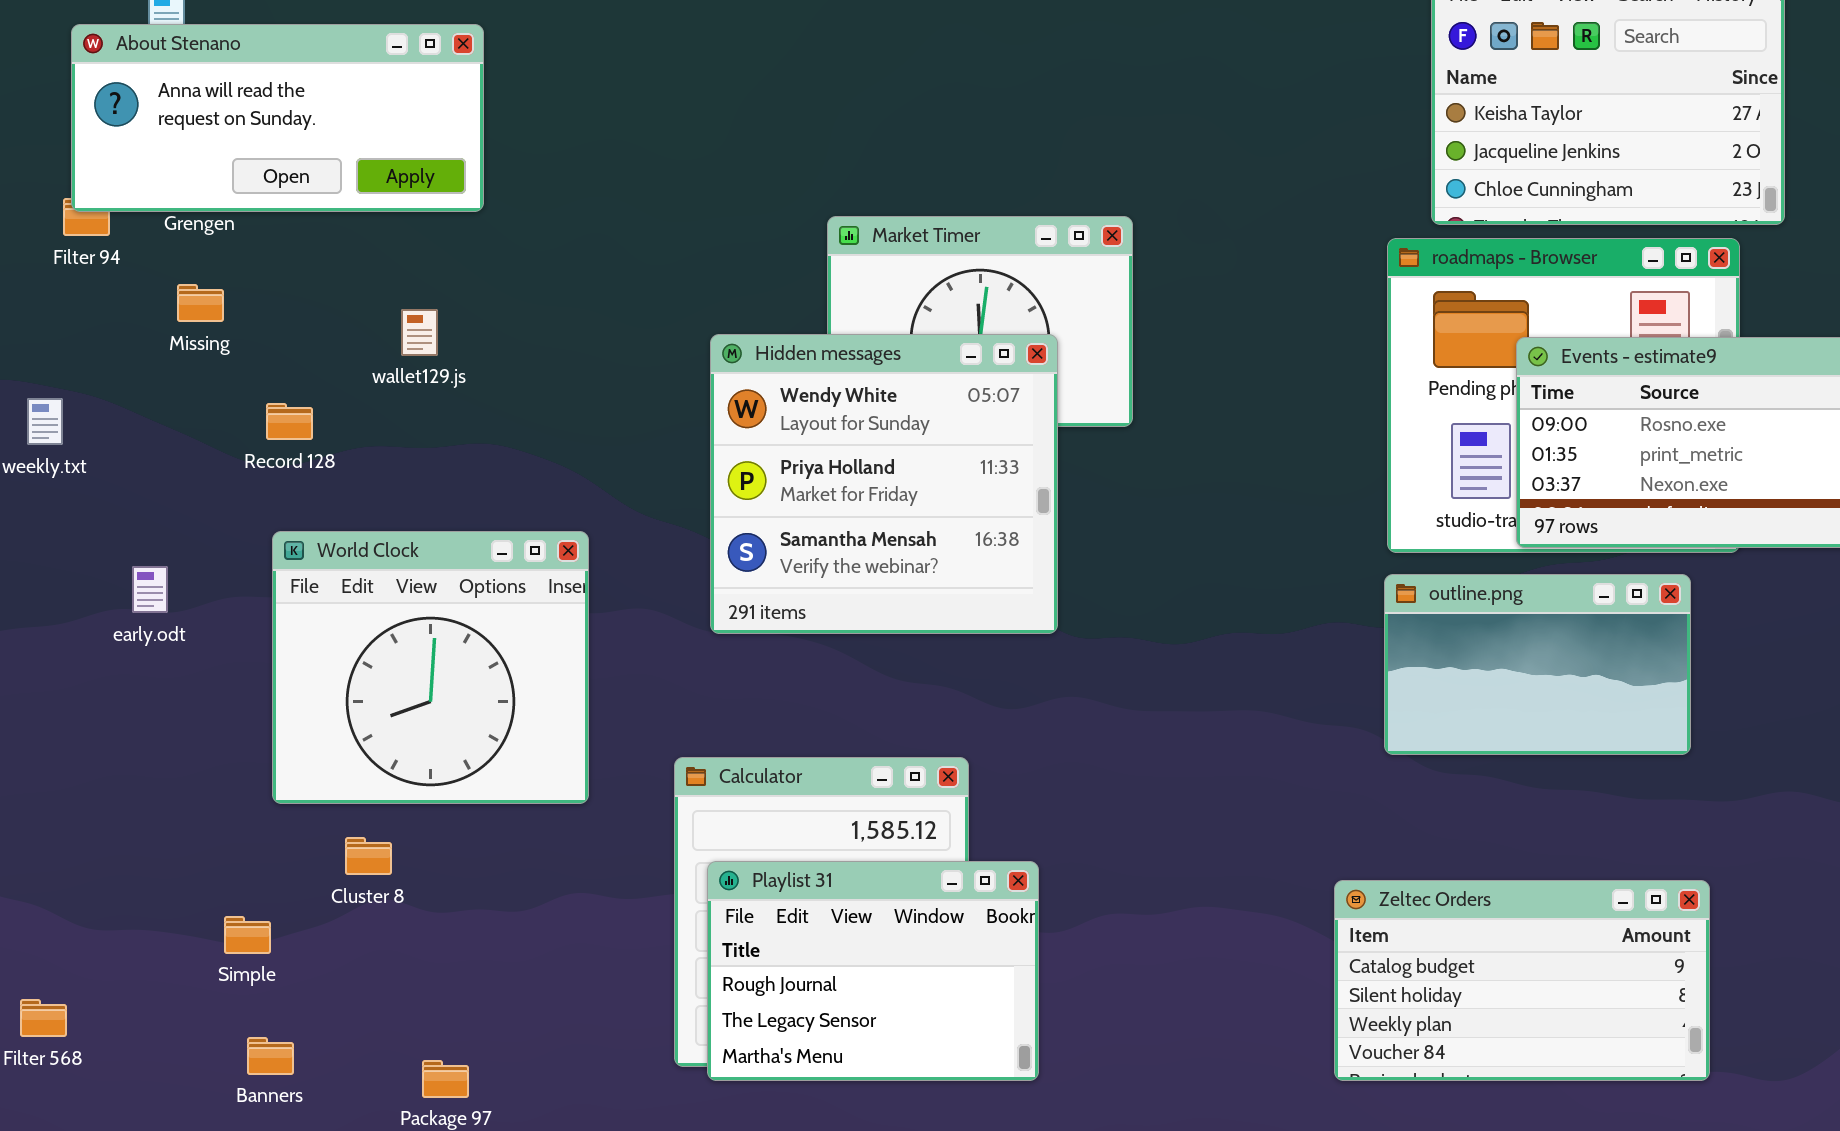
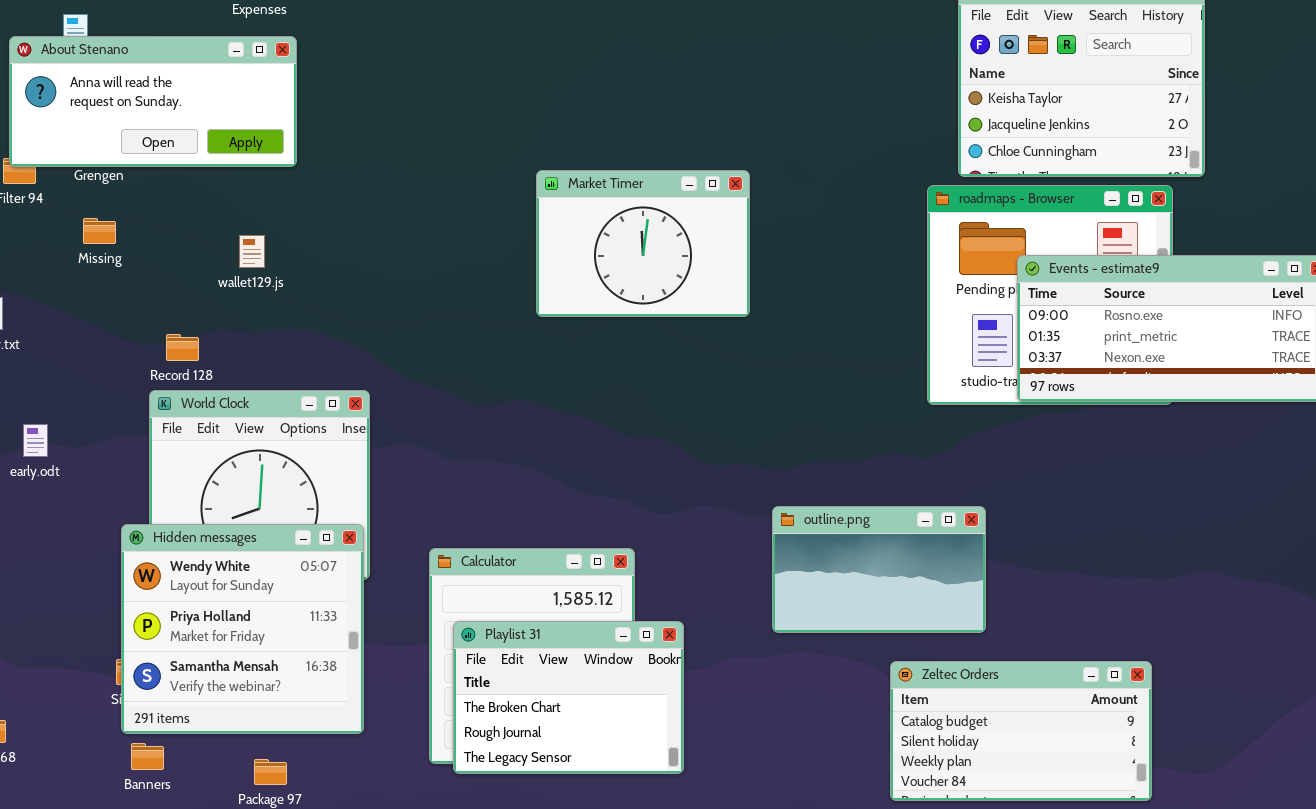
Hidden messages: [710,334,1058,634] -> [121,524,364,734], moved
Record 128: [266,403,313,440] -> [166,334,199,361], moved
early.odt: [132,566,168,613] -> [23,424,48,457], moved
outline.png: [1384,574,1691,755] -> [772,506,986,633], moved
Playlist 31: [707,861,1039,1081] -> [453,621,684,774], scrolled up 1 row
Zeltec Orders: [1334,880,1710,1081] -> [890,661,1152,801], moved

